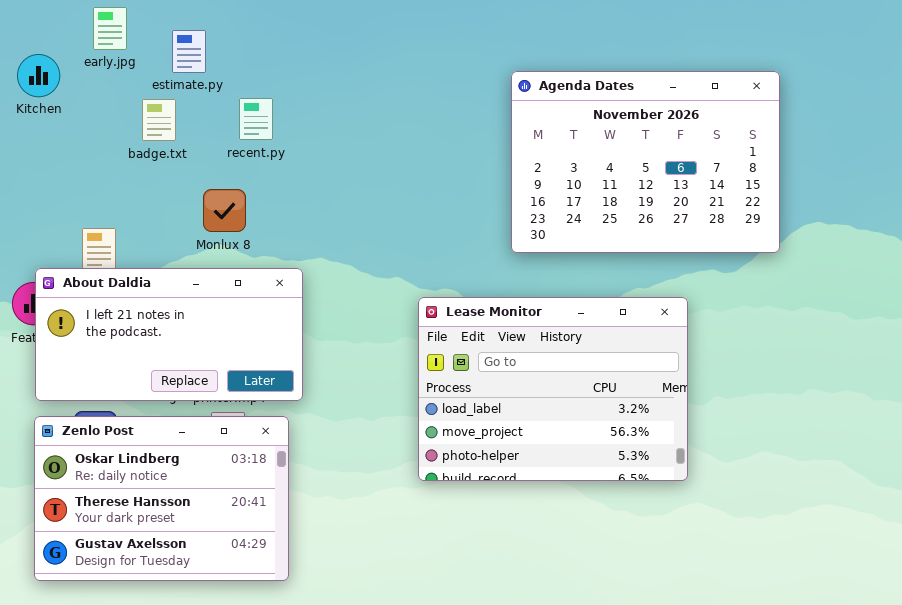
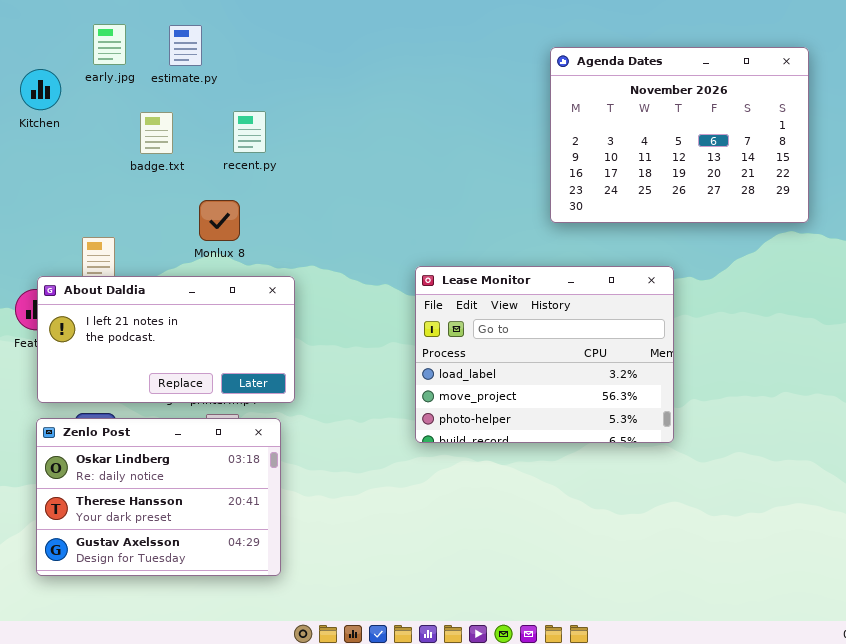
estimate.py: [172,30,206,73] -> [169,25,202,66], moved
Agenda Dates: [511,71,780,253] -> [550,47,809,223], moved
Lease Monitor: [418,297,688,481] -> [415,266,674,443], moved

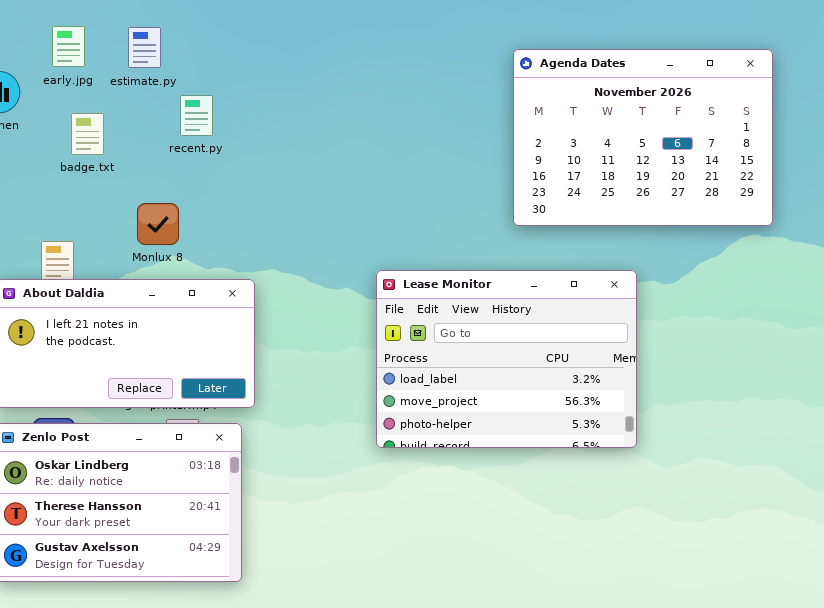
recent.py: [233,111,266,153] -> [180,95,213,136], moved
badge.txt: [140,112,173,154] -> [71,113,104,155], moved
Monlux 8: [199,200,240,241] -> [137,203,179,245], moved

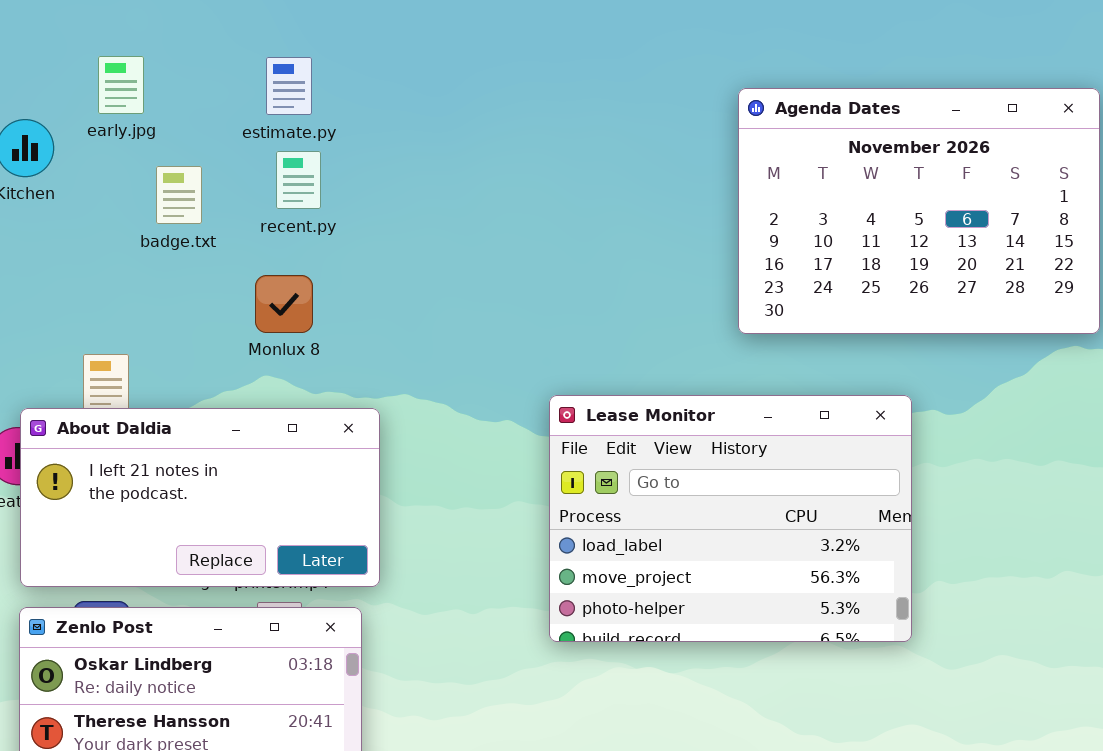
estimate.py: [128,27,161,68] -> [266,57,312,115], moved
badge.txt: [71,113,104,155] -> [156,166,202,224], moved
Monlux 8: [137,203,179,245] -> [255,275,313,333], moved

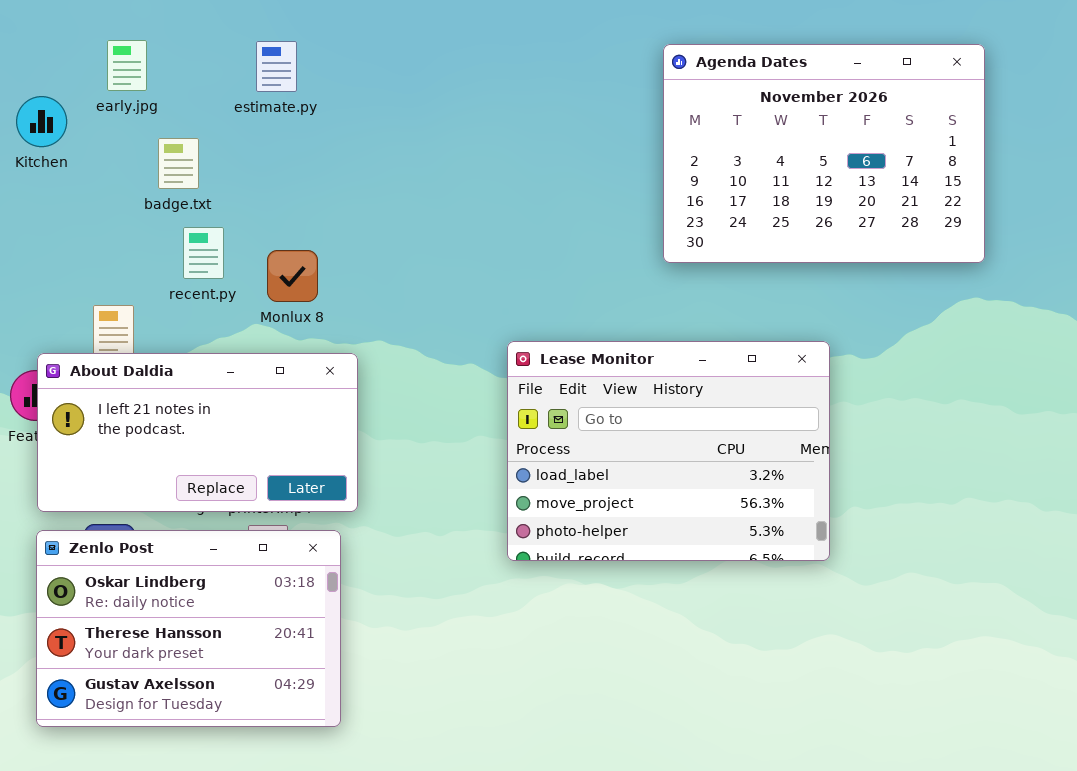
Agenda Dates: [738,88,1100,334] -> [663,44,985,263], moved
recent.py: [276,151,321,209] -> [183,227,224,279], moved
Monlux 8: [255,275,313,333] -> [267,250,318,302], moved

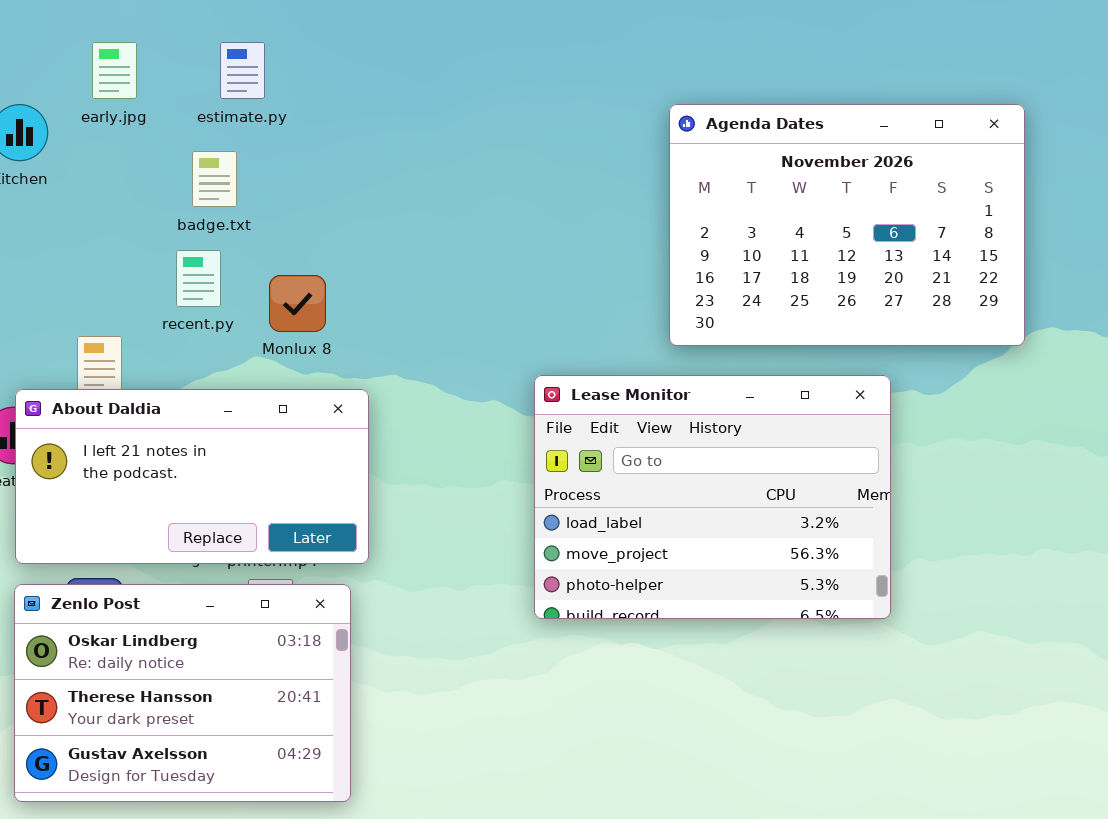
estimate.py: [256,41,297,92] -> [220,42,265,99], moved
Agenda Dates: [663,44,985,263] -> [669,104,1025,346], moved
badge.txt: [158,138,199,189] -> [192,151,237,207], moved

